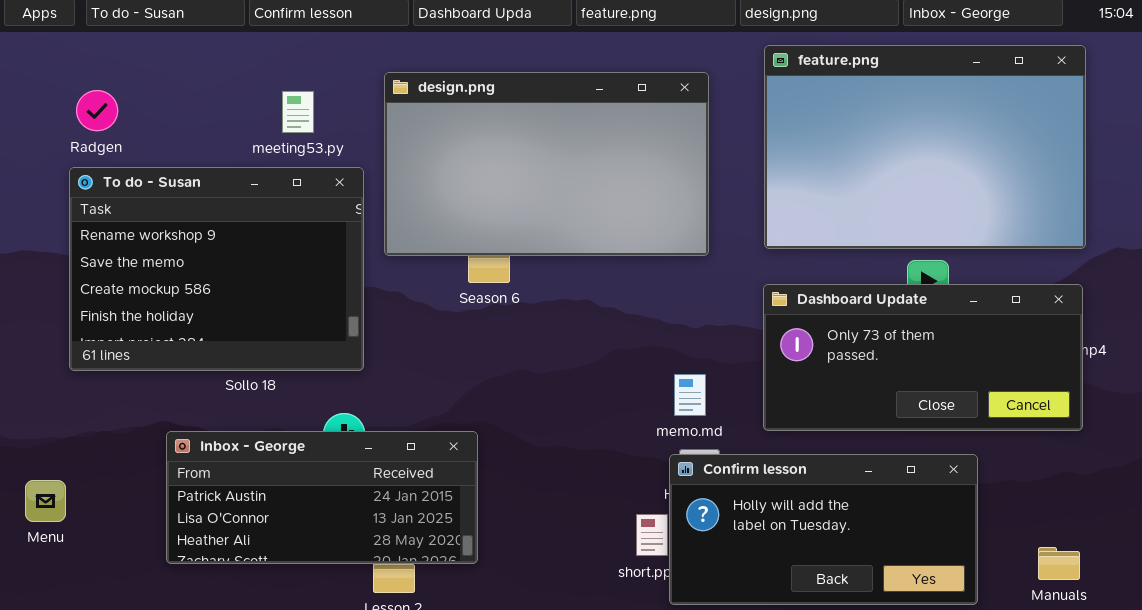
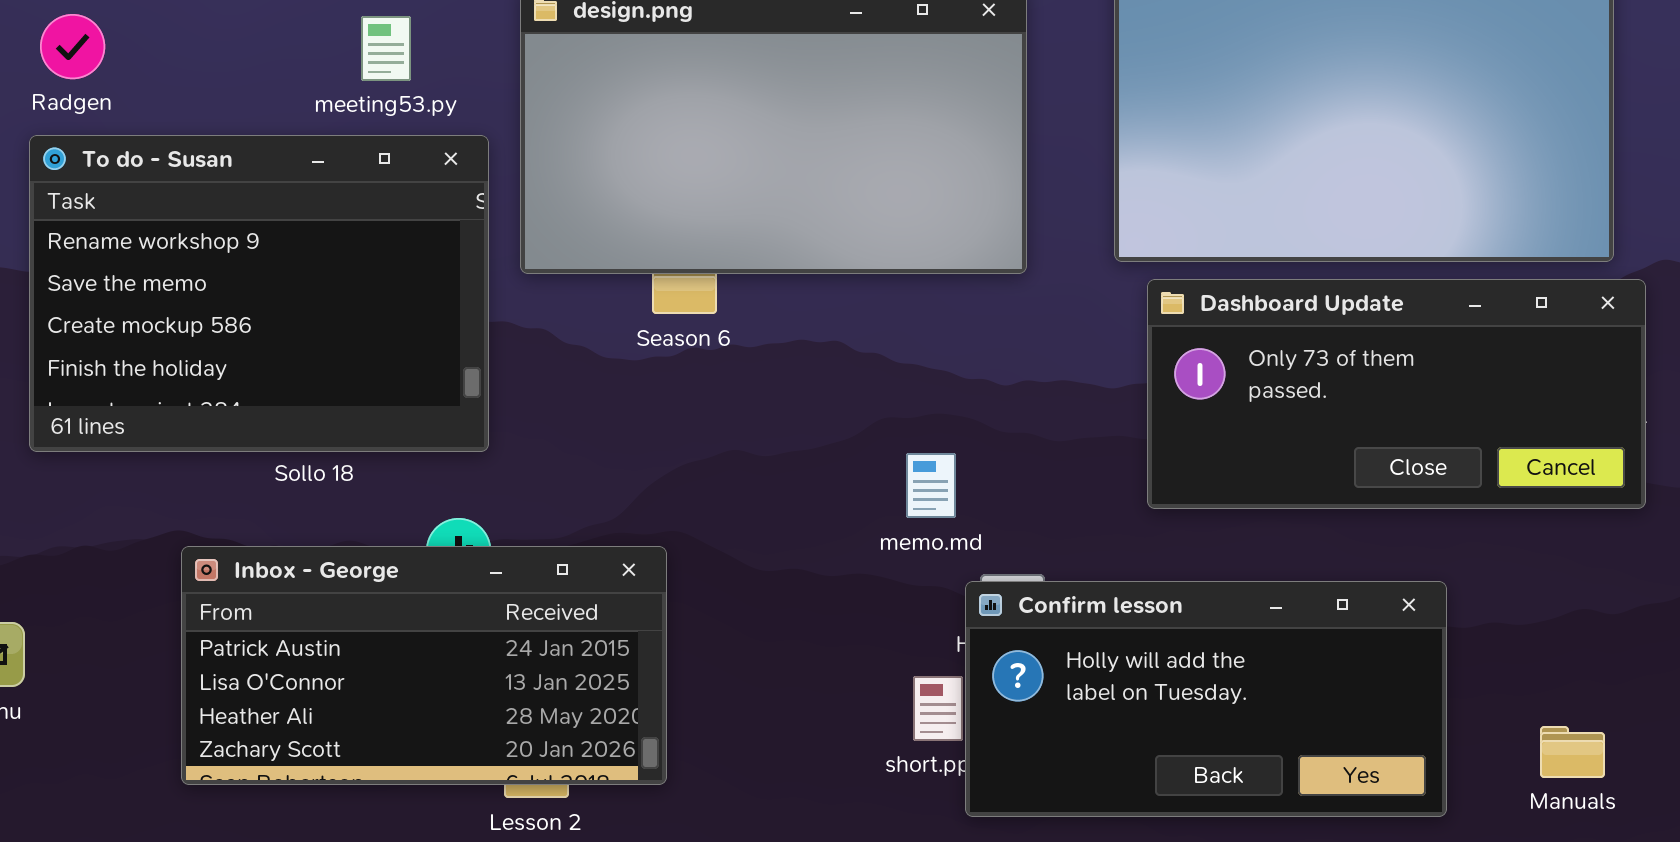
Dashboard Update: [763,284,1083,431] -> [1147,279,1646,509], moved
memo.md: [674,374,706,416] -> [906,453,956,518], moved
Inbox - George: [166,431,478,564] -> [181,546,667,785], resized

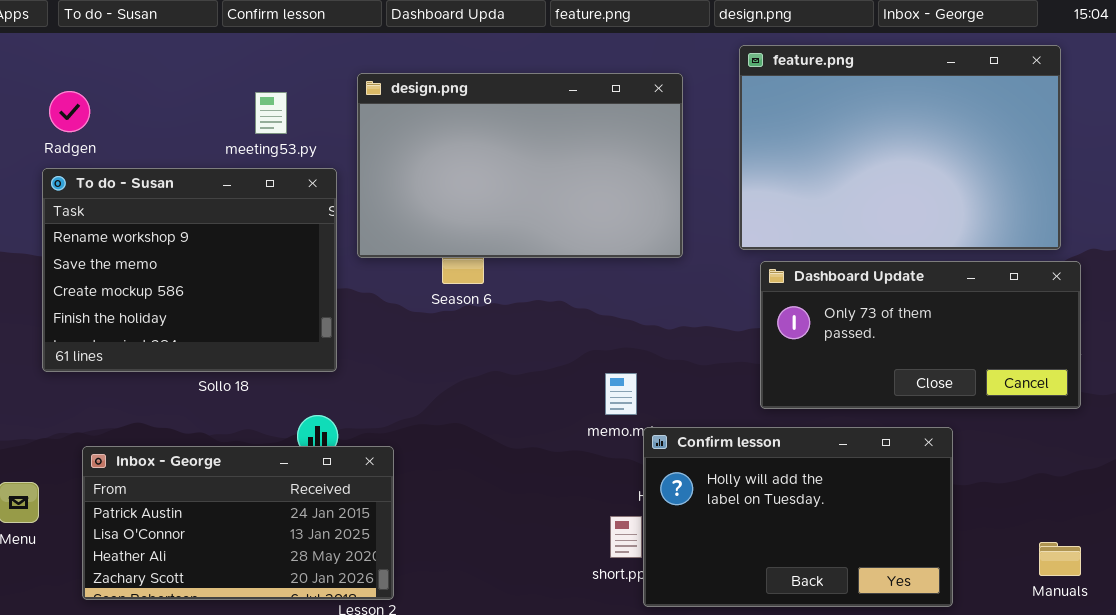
Inbox - George: [181,546,667,785] -> [82,446,394,600], moved
Confirm lesson: [965,581,1447,817] -> [643,427,953,607], resized
Manuals: [1540,726,1605,778] -> [1039,542,1081,576], moved

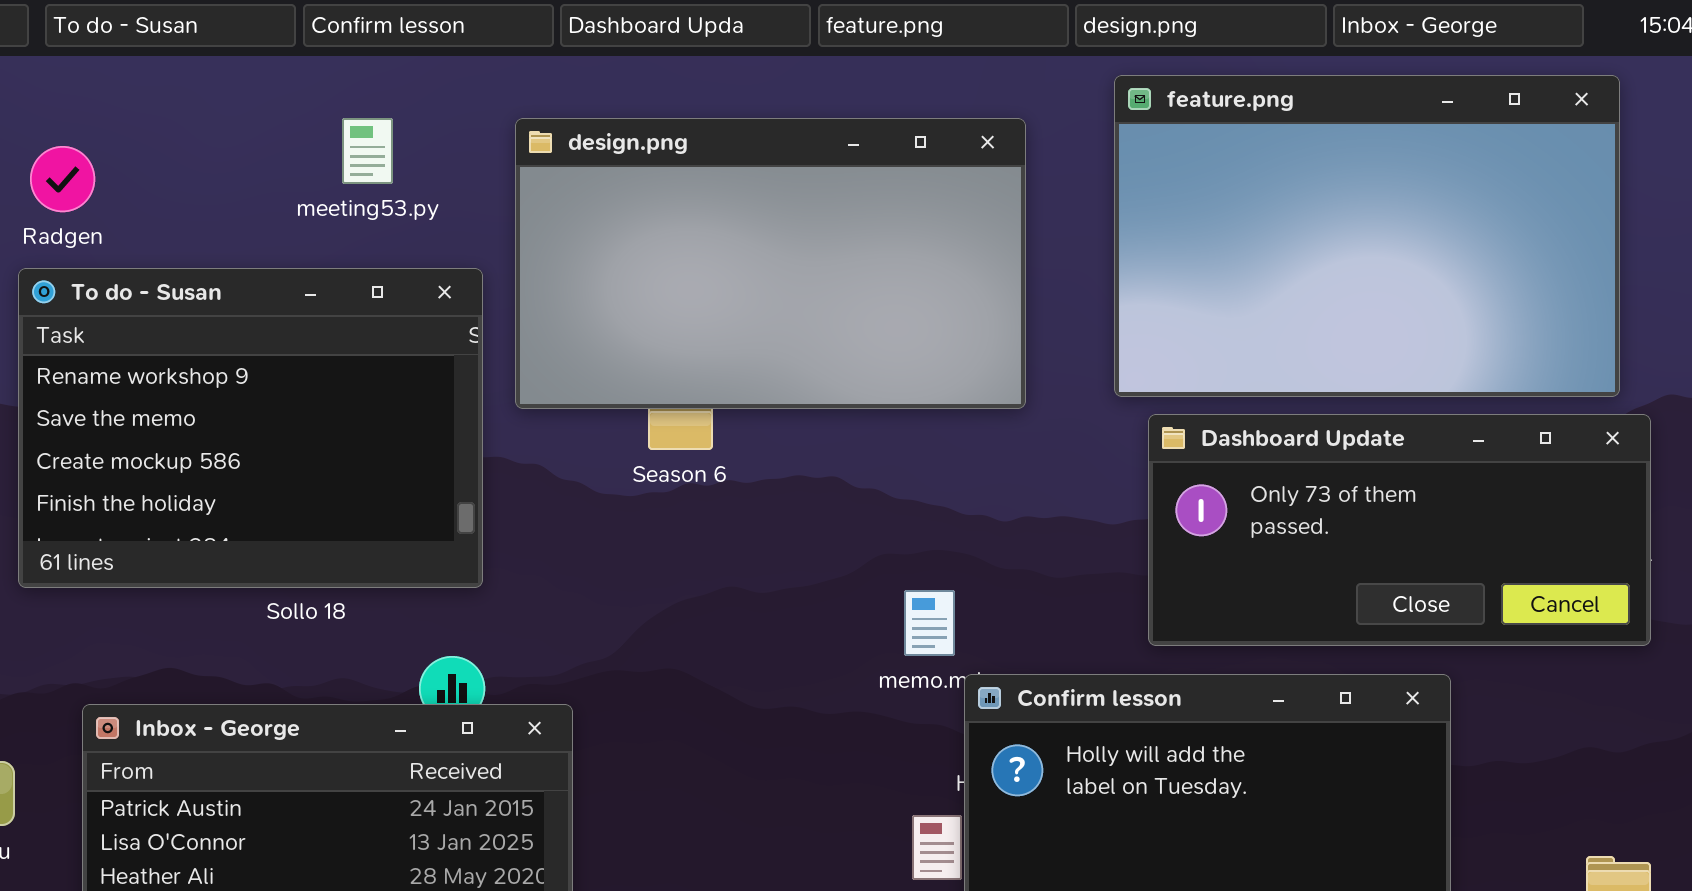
meeting53.py: [255,92,287,134] -> [342,118,393,184], moved

